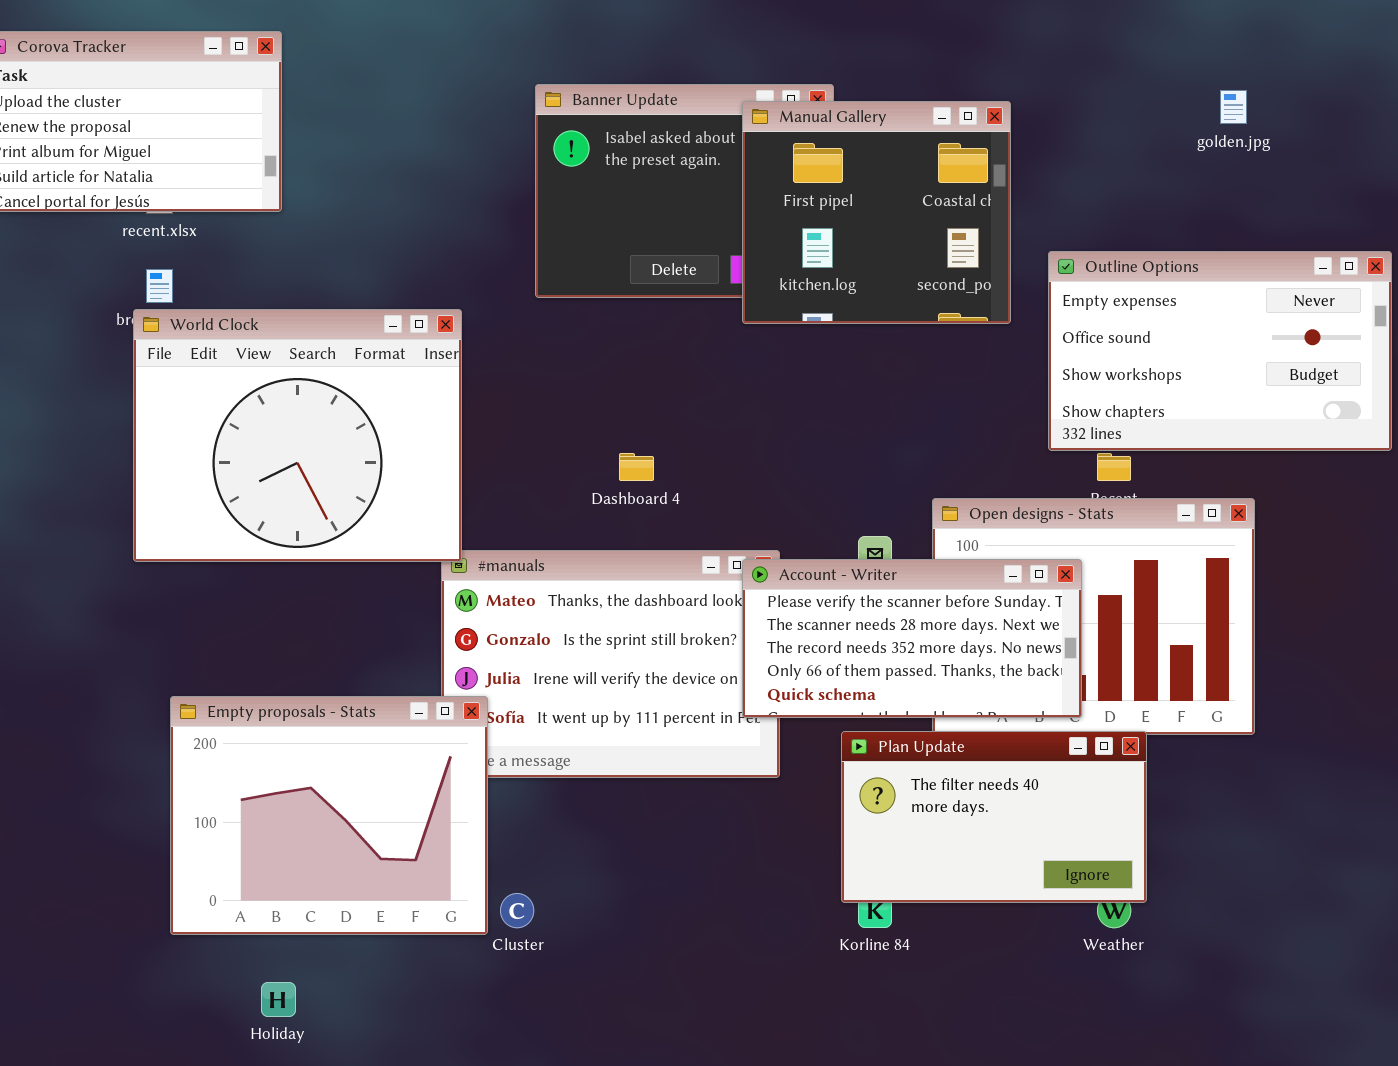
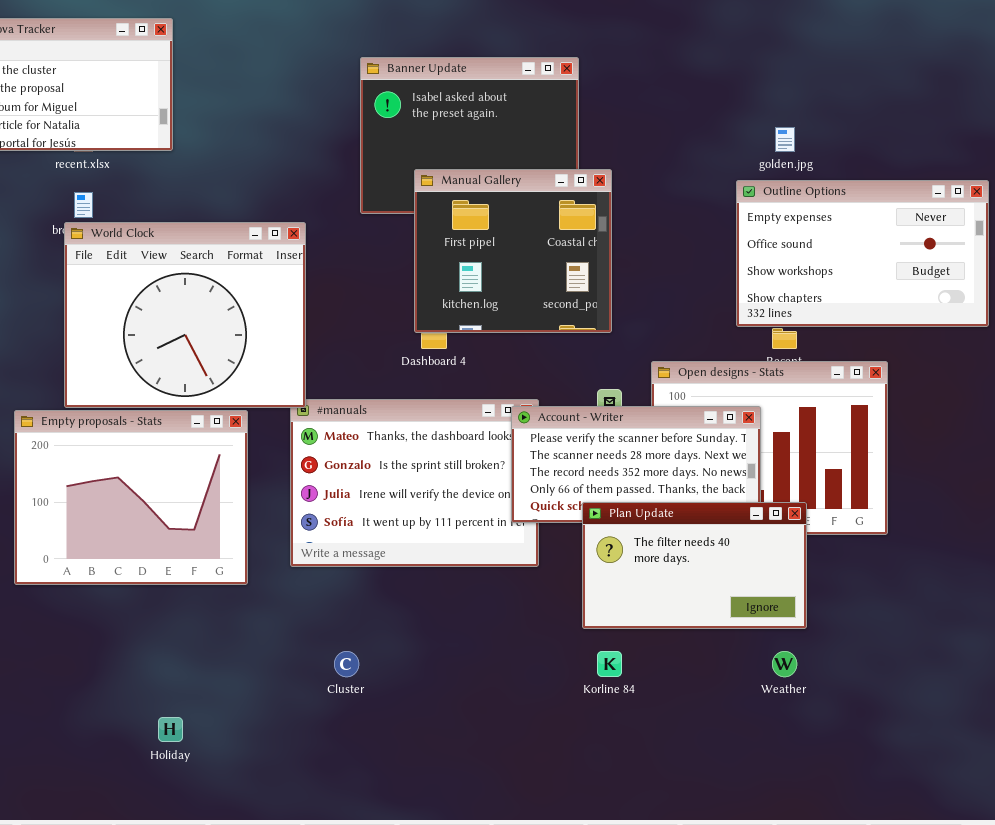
golden.jpg: [1220,90,1247,124] -> [775,127,795,152], moved
Manual Gallery: [742,101,1011,324] -> [414,169,612,333], moved
Empty proposals - Stats: [170,696,488,935] -> [14,410,248,585], moved
Plan Update: [841,731,1147,903] -> [582,502,807,629], moved

